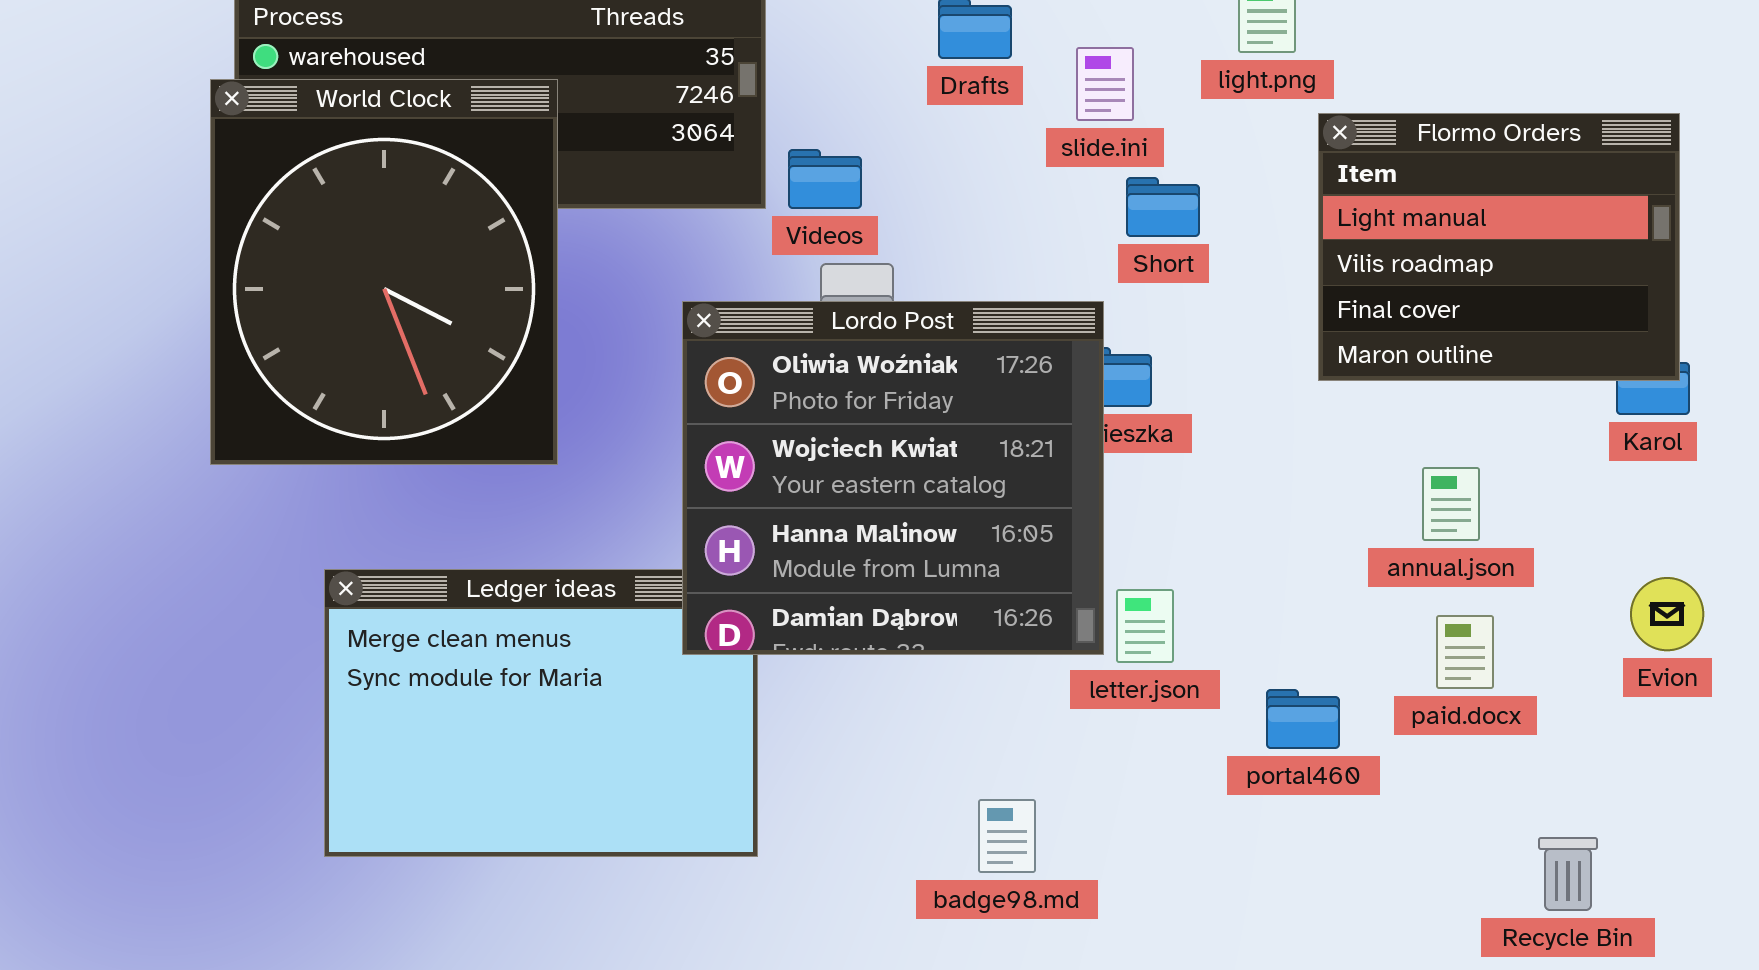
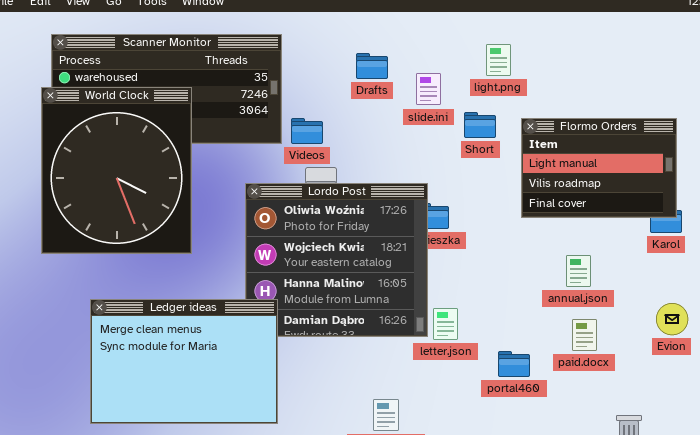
Flormo Orders: [1318,113,1680,381] -> [521,118,677,218], resized
Short: [1126,177,1200,237] -> [464,112,496,138], moved
Ledger ideas: [324,569,758,857] -> [90,299,278,424], raised

